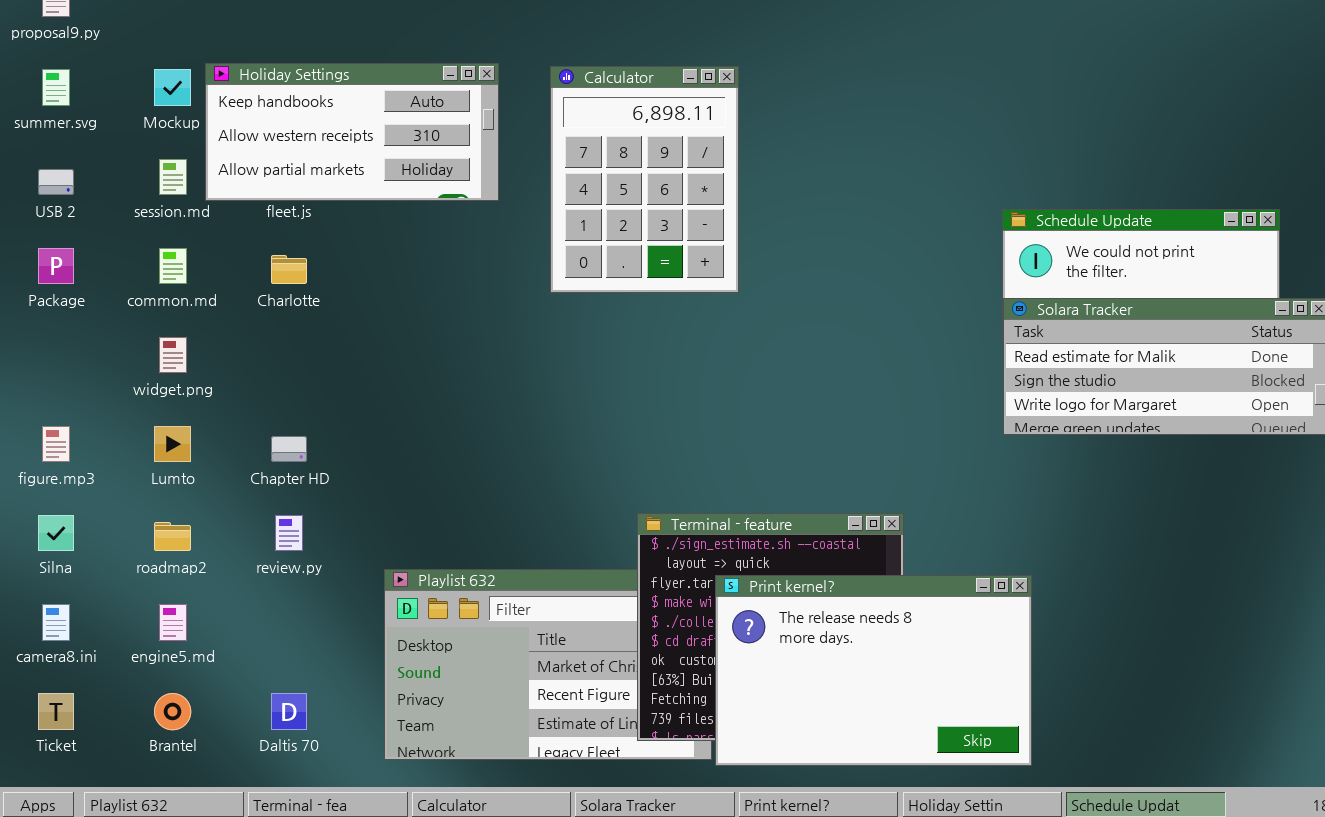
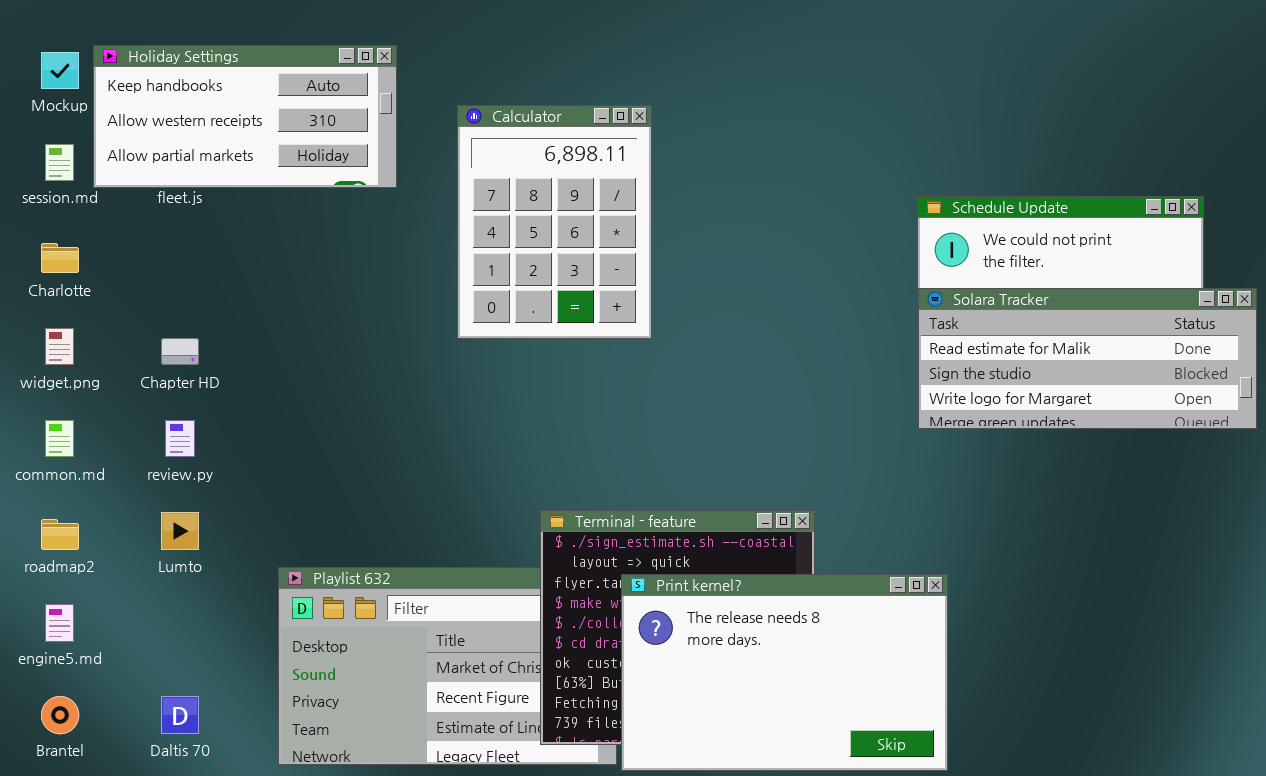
Calculator: [550,66,739,293] -> [457,105,652,339], moved
common.md: [159,248,187,284] -> [45,420,74,457], moved
Charlotte: [271,255,307,284] -> [41,243,79,273], moved
Lumto: [154,426,191,462] -> [161,512,199,550], moved
Chapter HD: [271,436,307,462] -> [161,338,199,365], moved
review.py: [275,515,303,551] -> [165,420,195,457], moved

